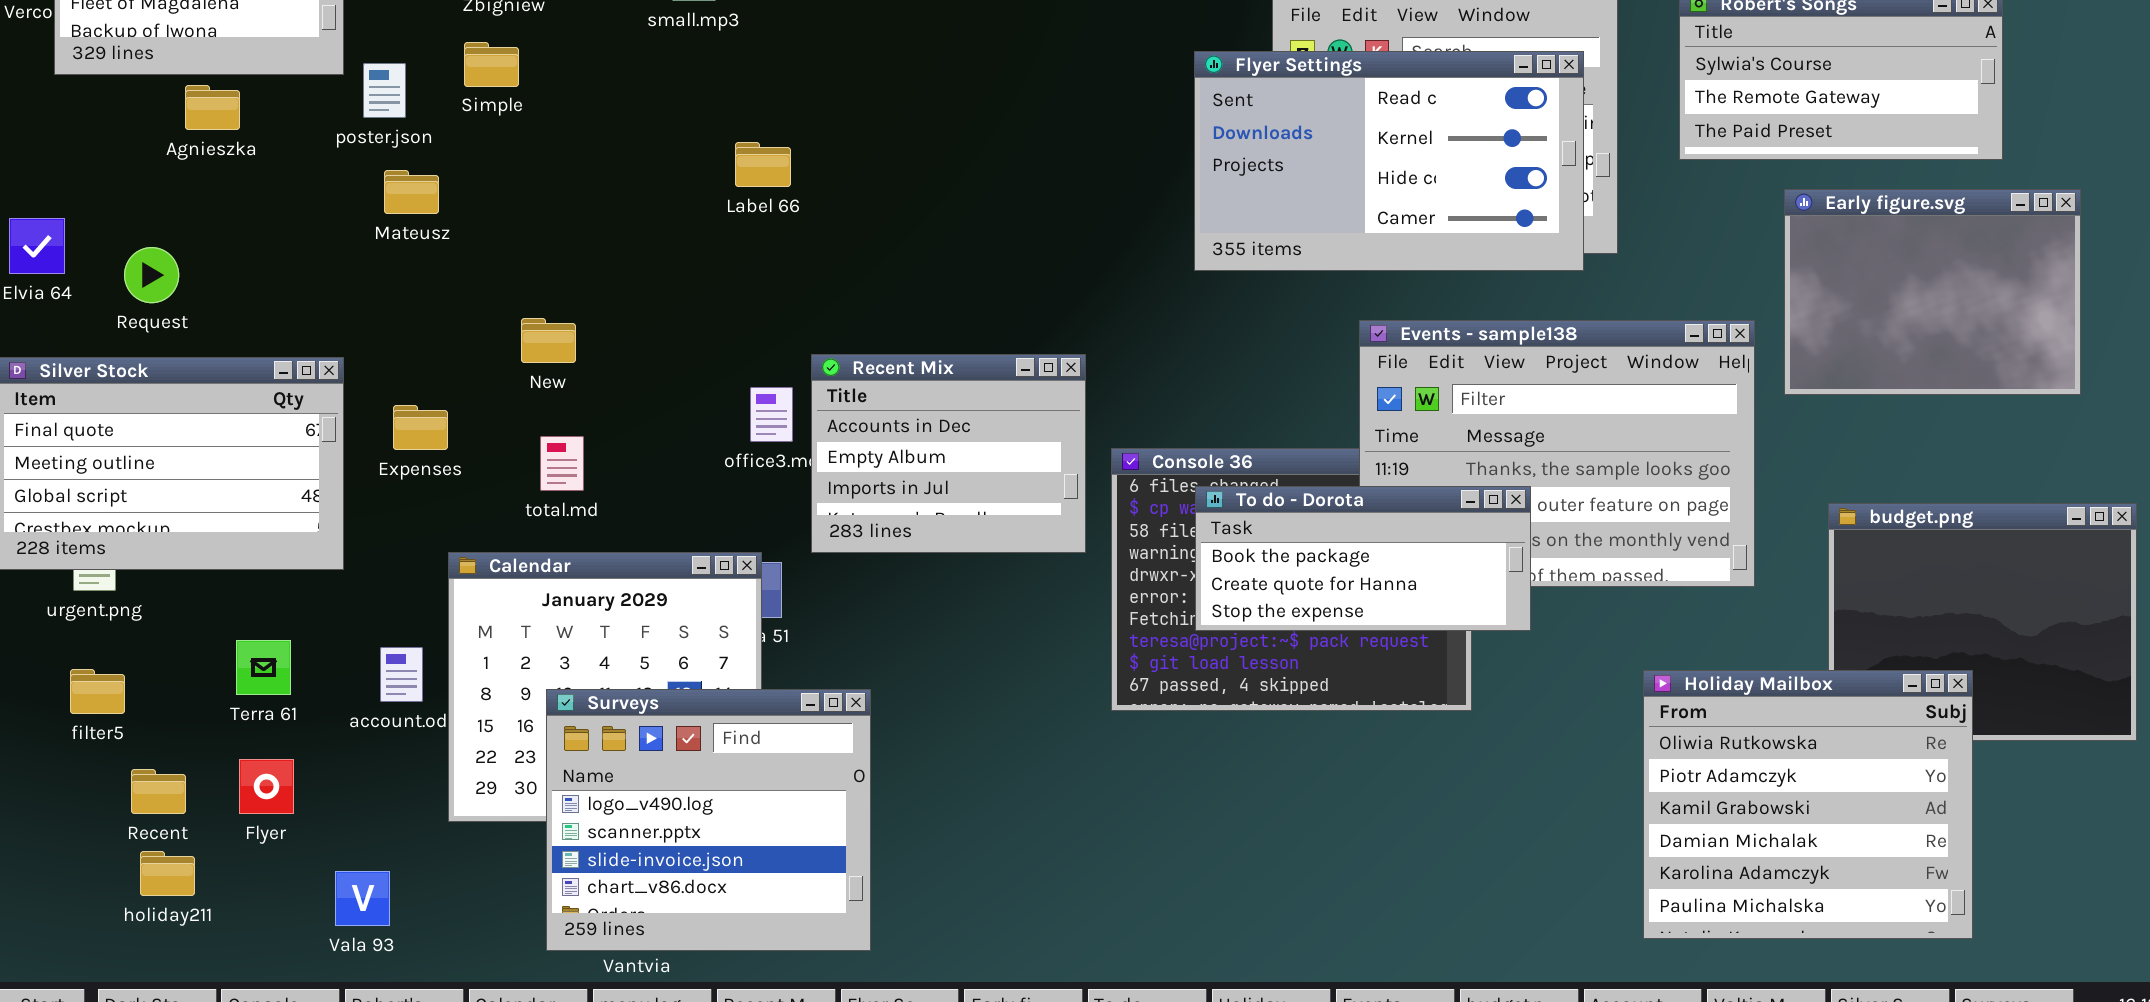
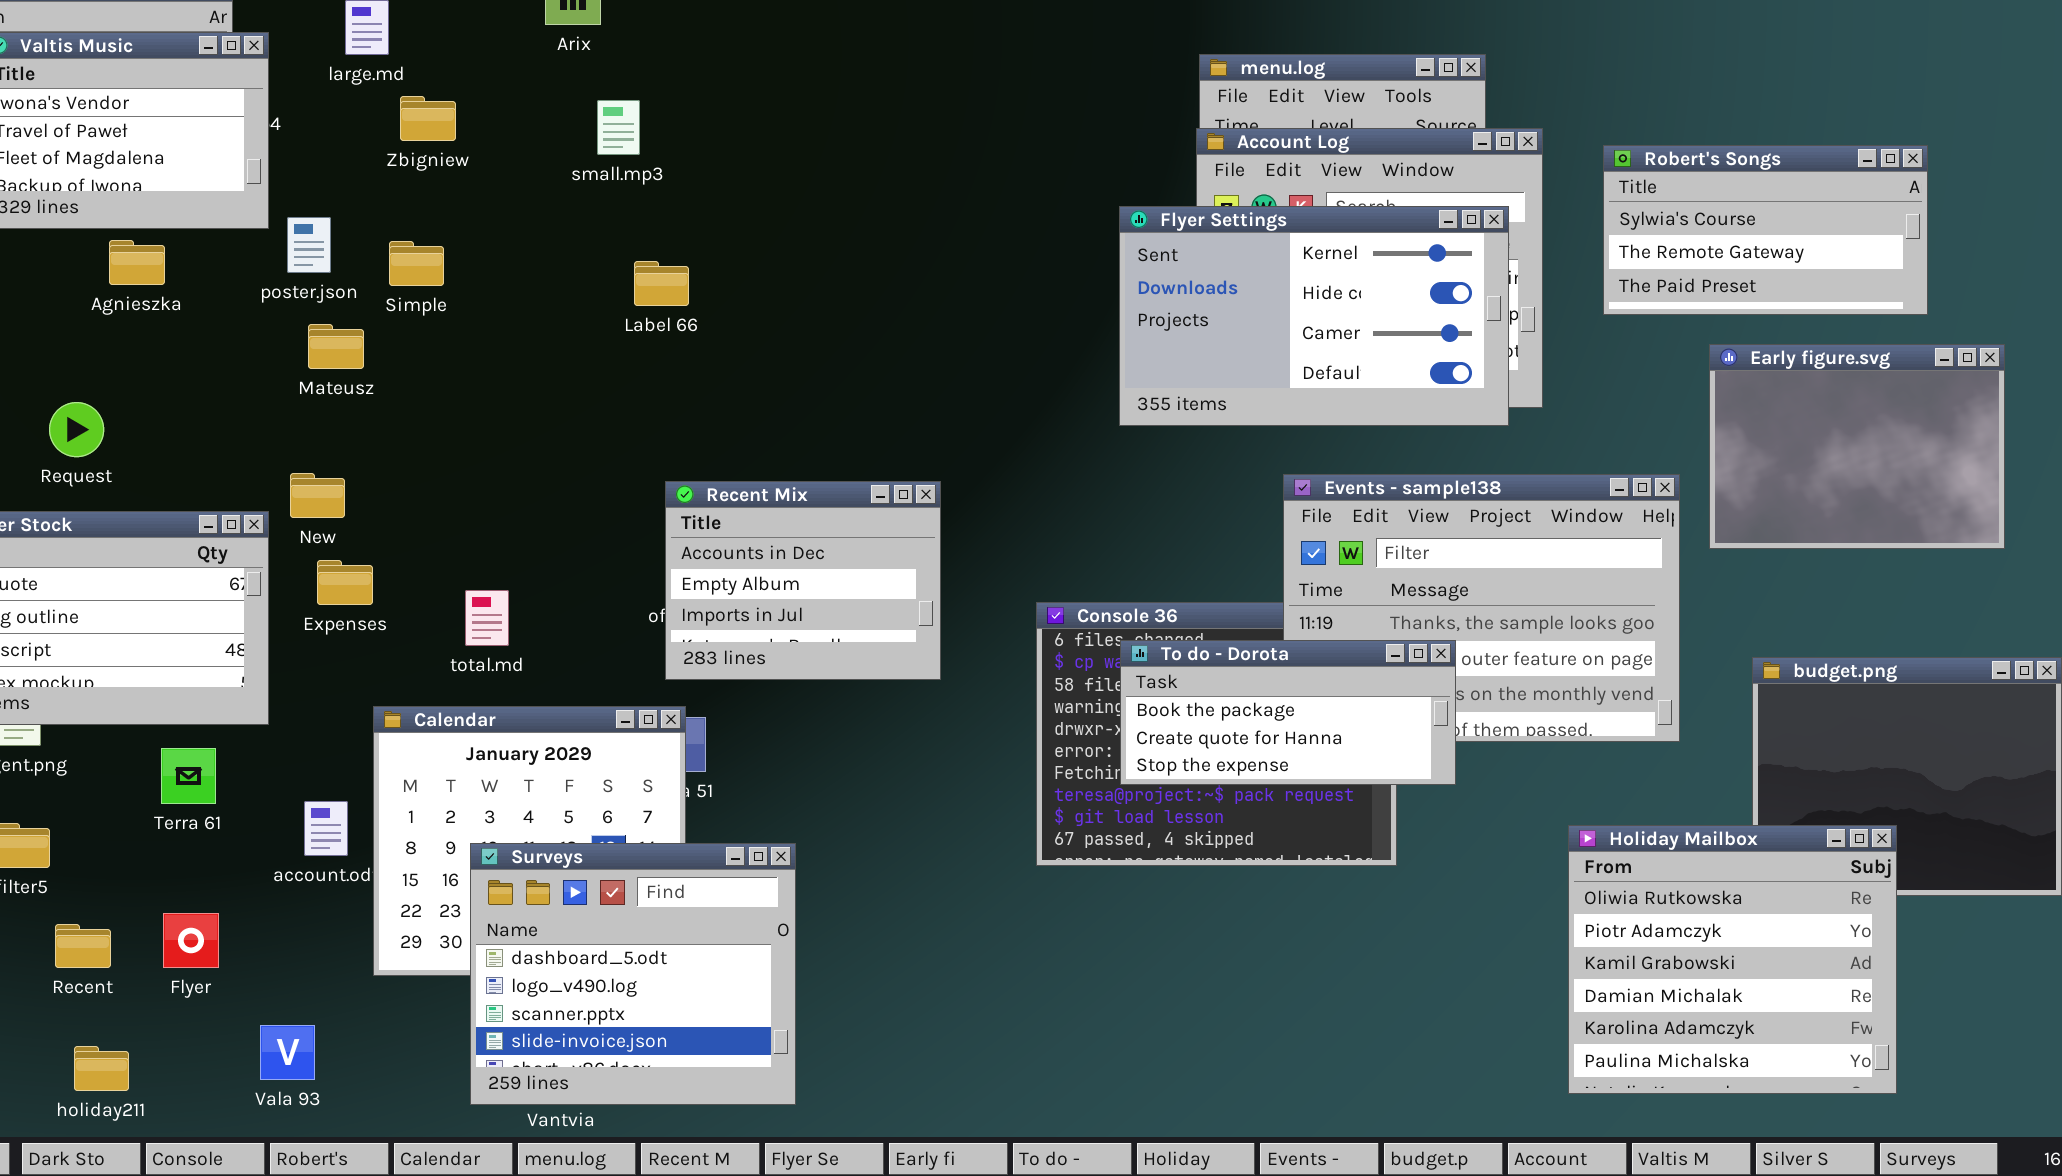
Simple: [464,42,519,87] -> [389,241,444,286], moved
Flyer Settings: [1194,51,1584,271] -> [1119,206,1509,426], scrolled down 1 row
Label 66: [735,142,791,187] -> [634,261,689,306], moved
New: [521,318,576,363] -> [290,473,345,518], moved
Recent Mix: [811,354,1086,553] -> [665,481,941,680], moved
Terra 61: [236,640,291,695] -> [161,748,216,804], moved
Surveys: [546,689,871,951] -> [470,843,796,1105], scrolled up 1 row
holiday211: [140,851,195,896] -> [74,1046,129,1091], moved

